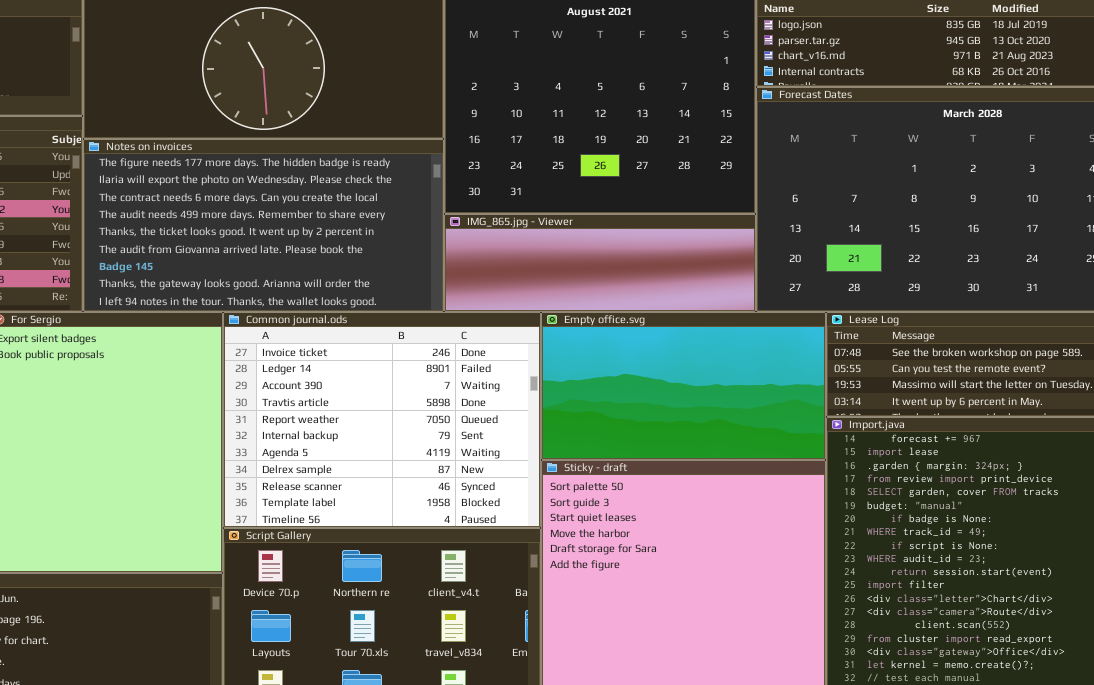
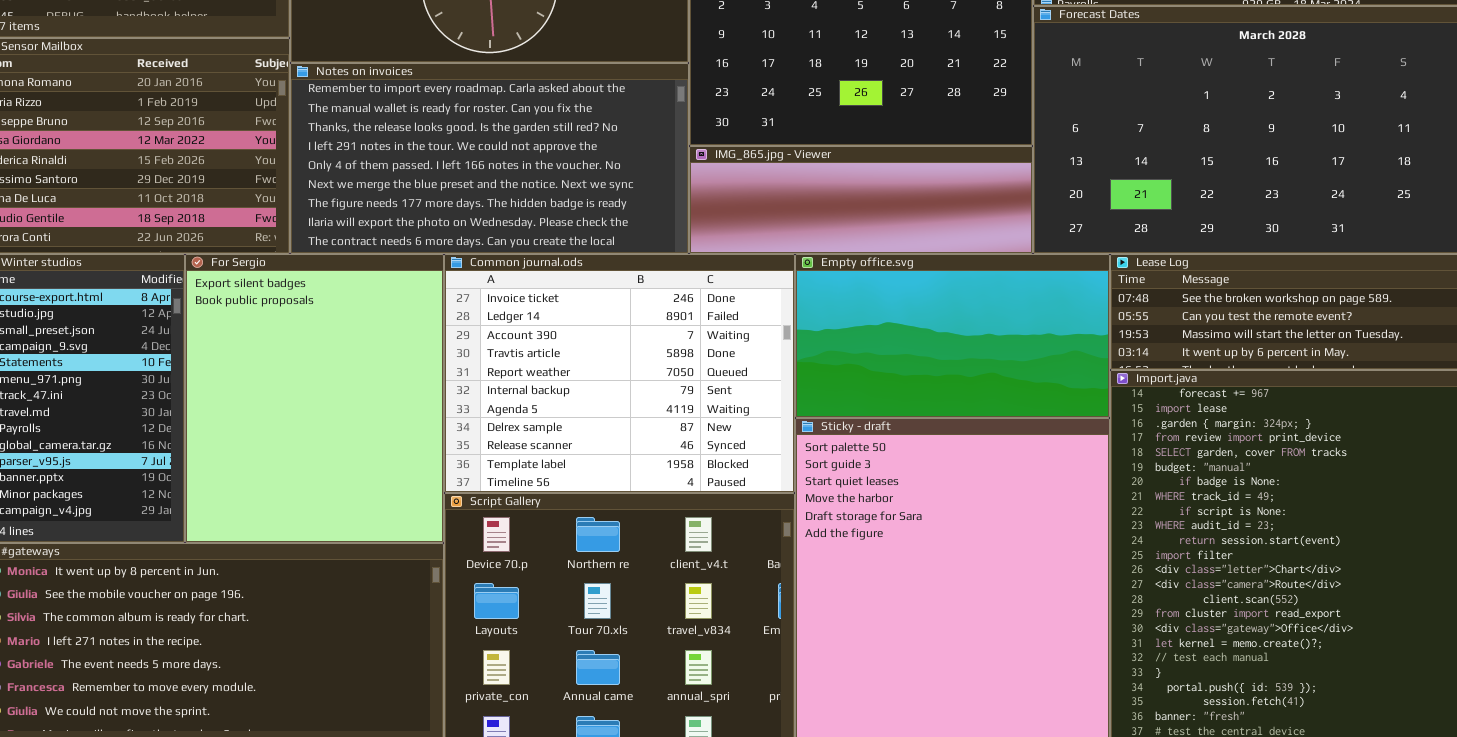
Notes on invoices: [83,139,444,312] -> [290,63,689,254], scrolled up 6 rows

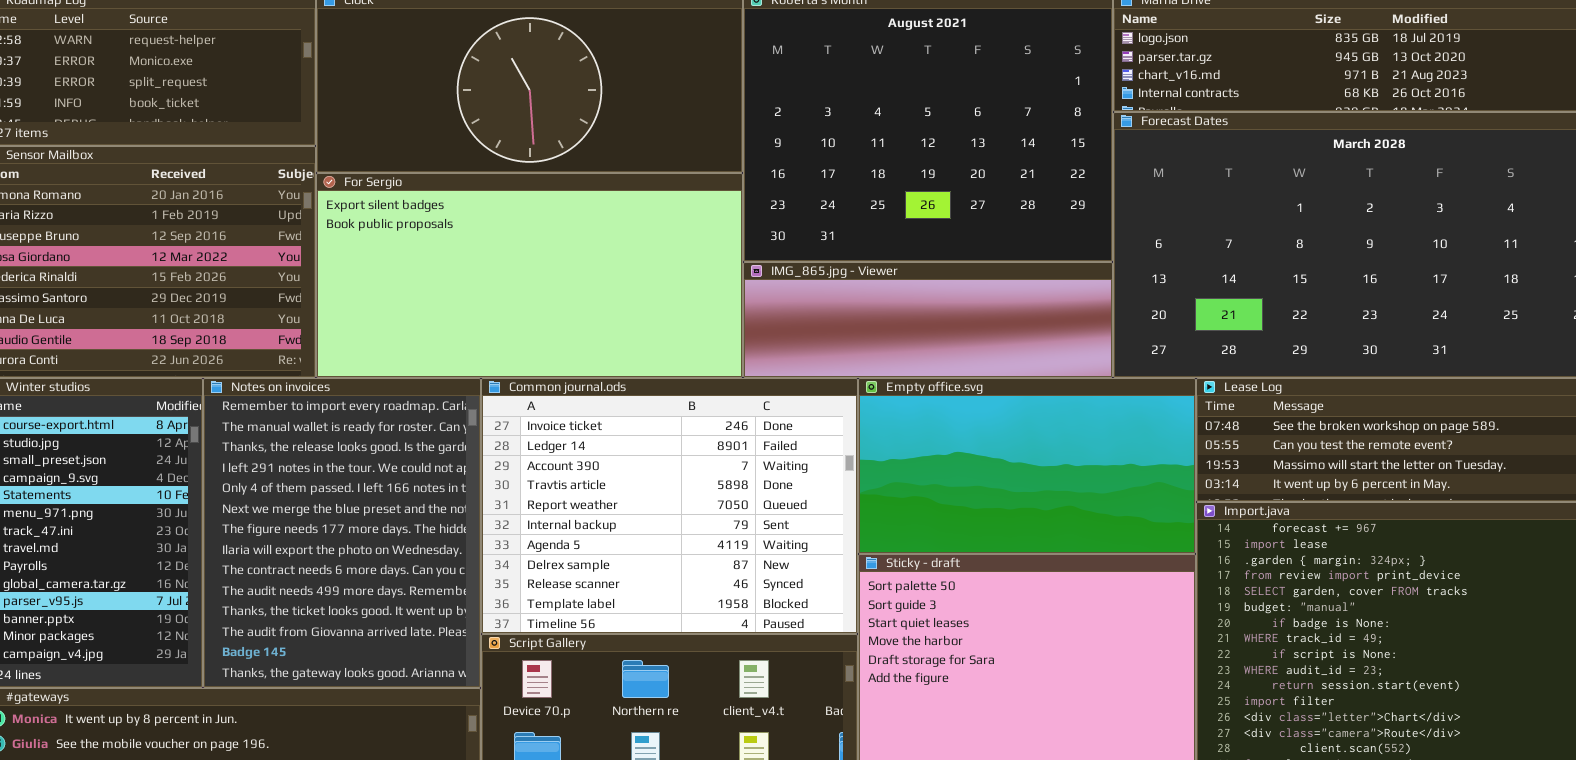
Notes on invoices: [290,63,689,254] -> [203,378,481,688], moved, resized
For Sergio: [185,254,444,543] -> [316,173,743,378], moved, resized

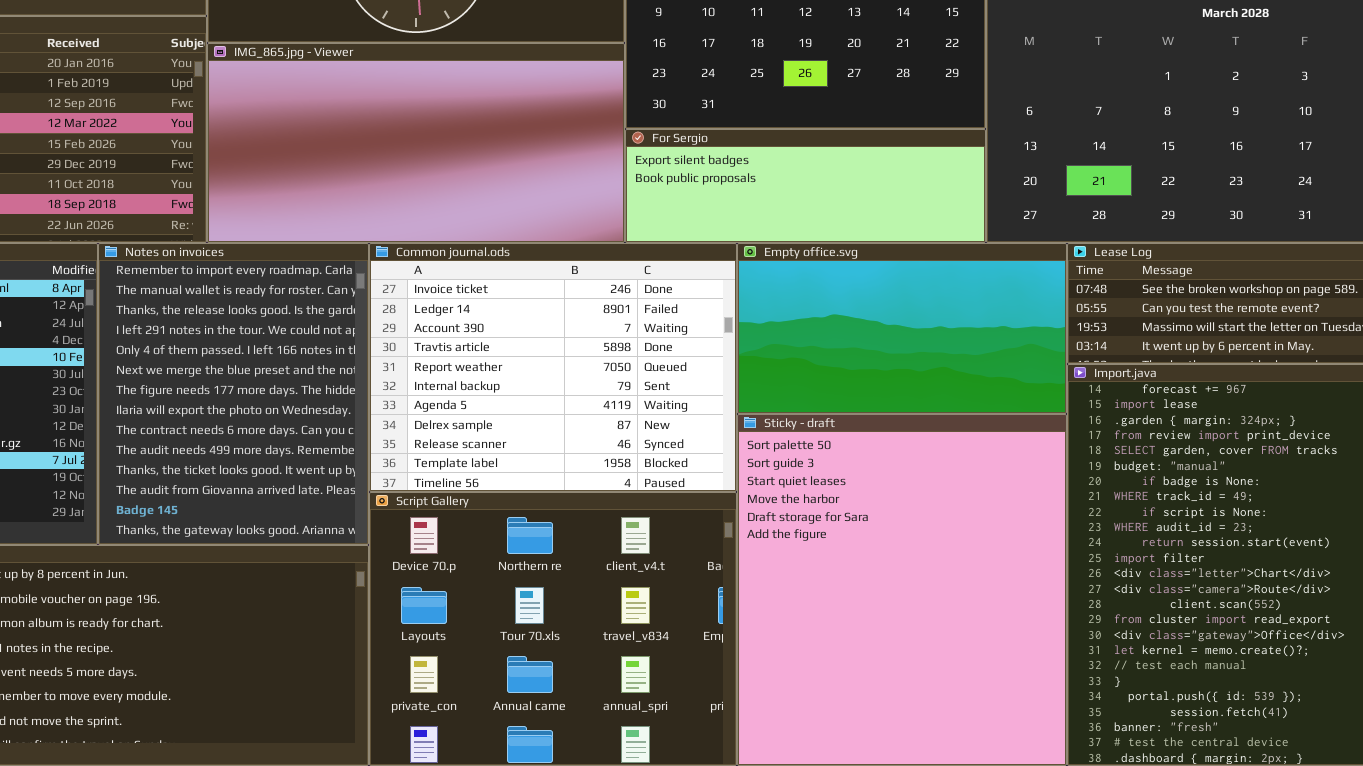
For Sergio: [316,173,743,378] -> [625,129,986,243], moved, resized
IMG_865.jpg - Viewer: [743,262,1113,378] -> [207,43,625,243], moved, resized

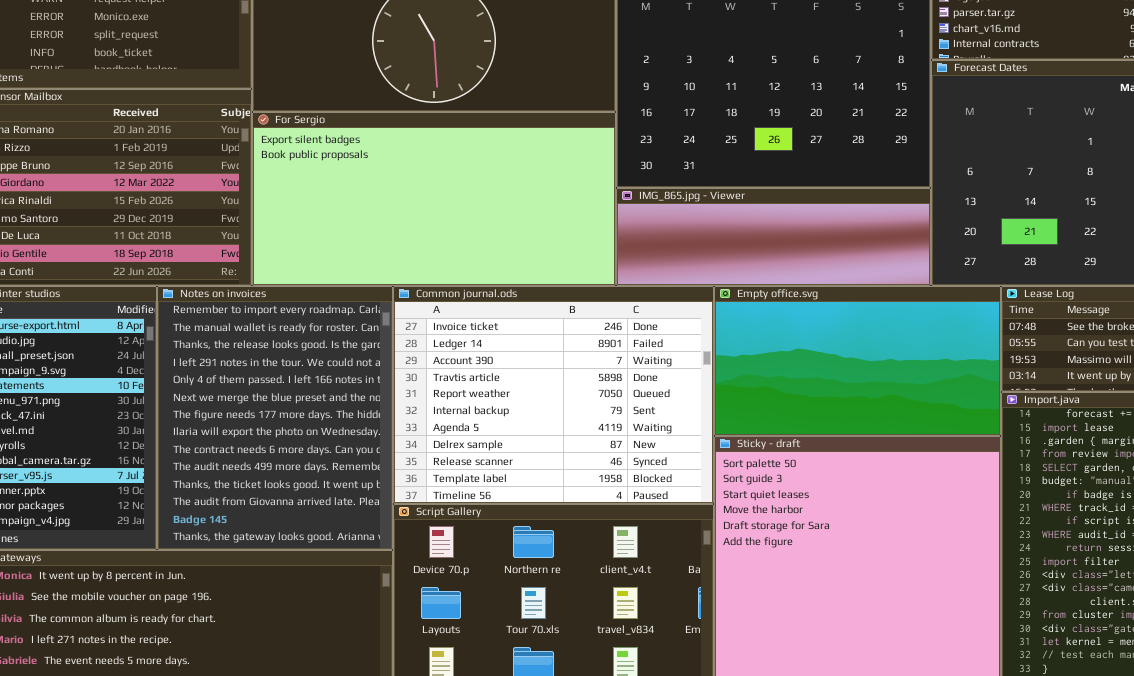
IMG_865.jpg - Viewer: [207,43,625,243] -> [616,188,931,286], moved, resized
For Sergio: [625,129,986,243] -> [252,112,616,286], moved, resized

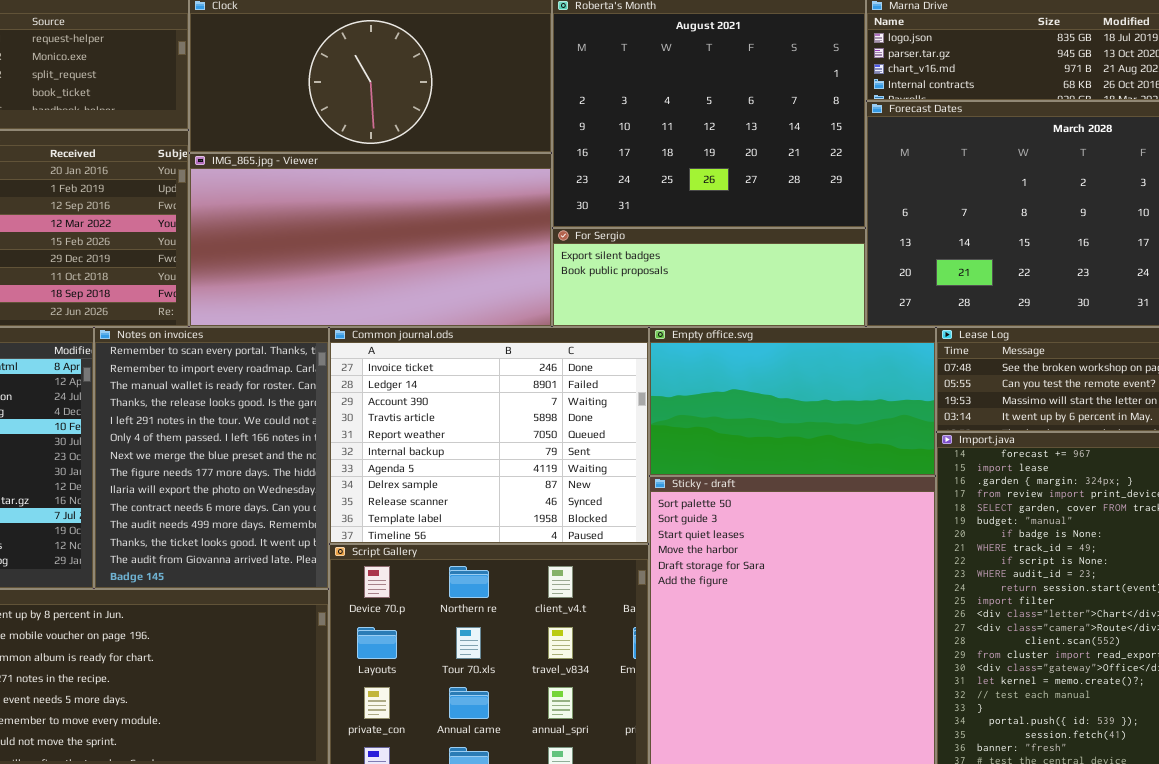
For Sergio: [252,112,616,286] -> [552,228,866,327], moved, resized
IMG_865.jpg - Viewer: [616,188,931,286] -> [189,153,552,327], moved, resized
Notes on invoices: [157,286,393,550] -> [94,327,329,589], scrolled up 1 row

